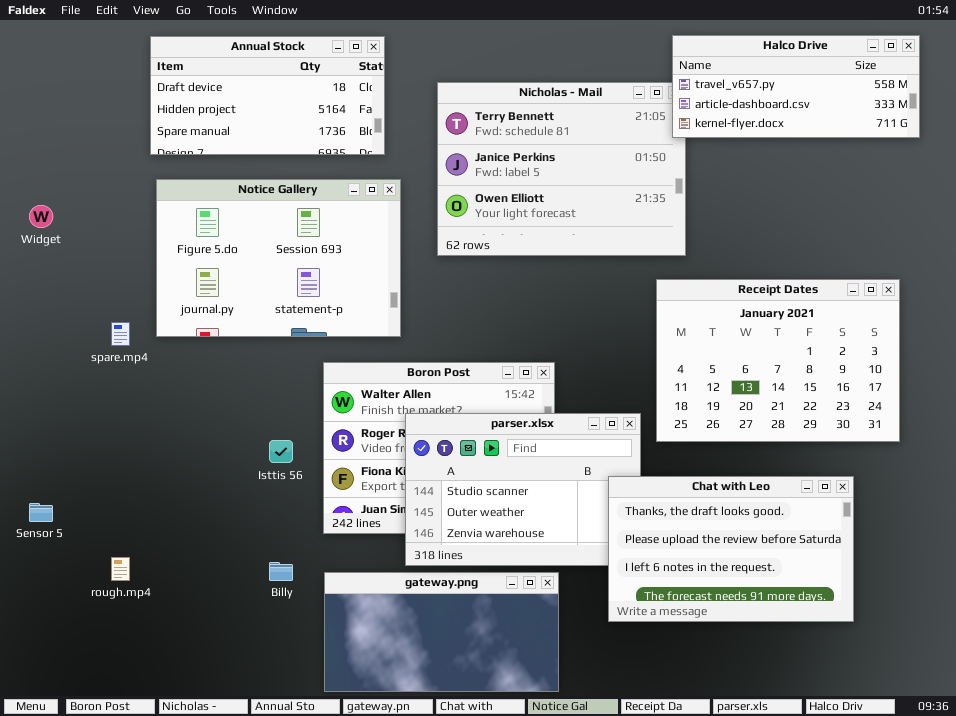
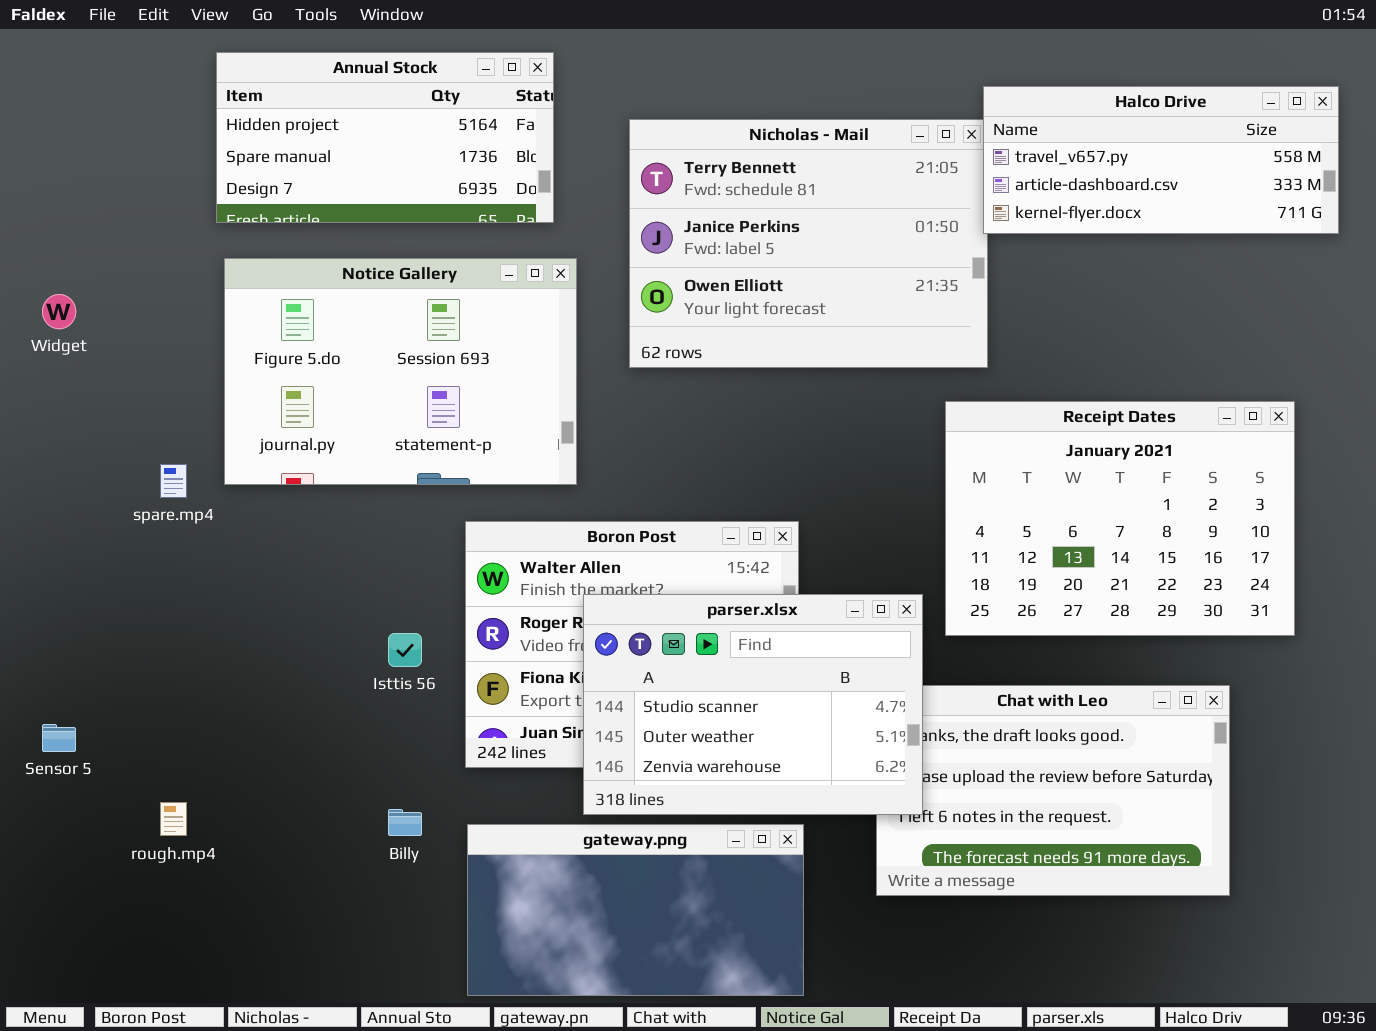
Halco Drive: [672,35,920,138] -> [983,86,1339,234], moved
Annual Stock: [150,36,385,155] -> [216,52,554,223], scrolled down 1 row
parser.xlsx: [405,413,641,566] -> [583,594,923,815], raised

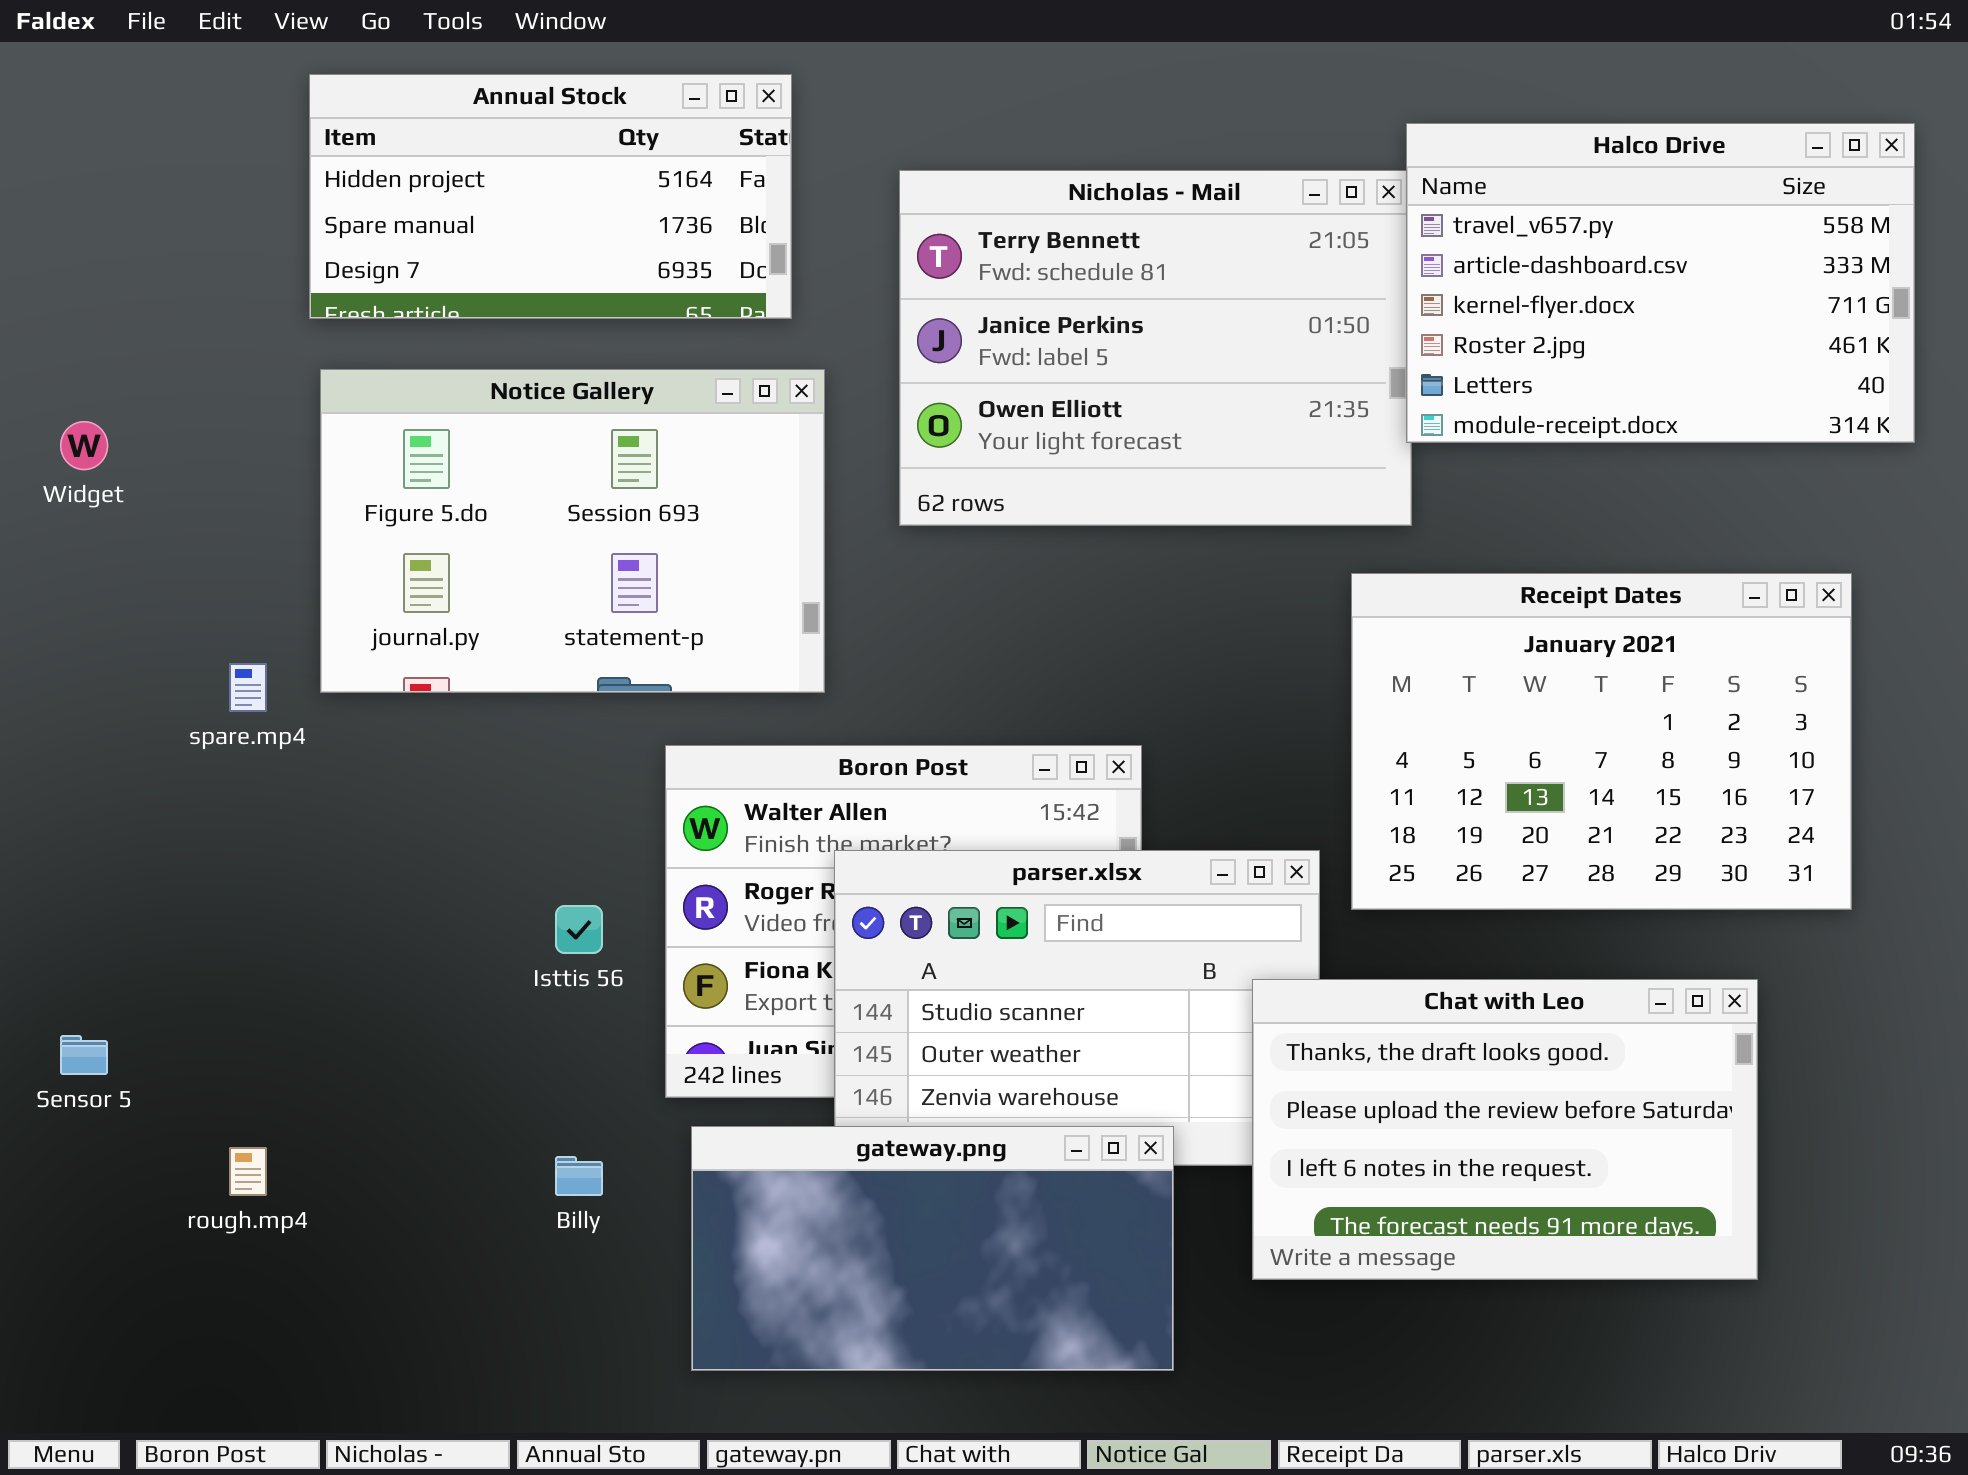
Halco Drive: [983,86,1339,234] -> [1406,123,1915,443], resized
Chat with Leo: [876,685,1230,896] -> [1252,979,1758,1280], raised
gateway.png: [467,824,804,996] -> [691,1126,1174,1371], moved

